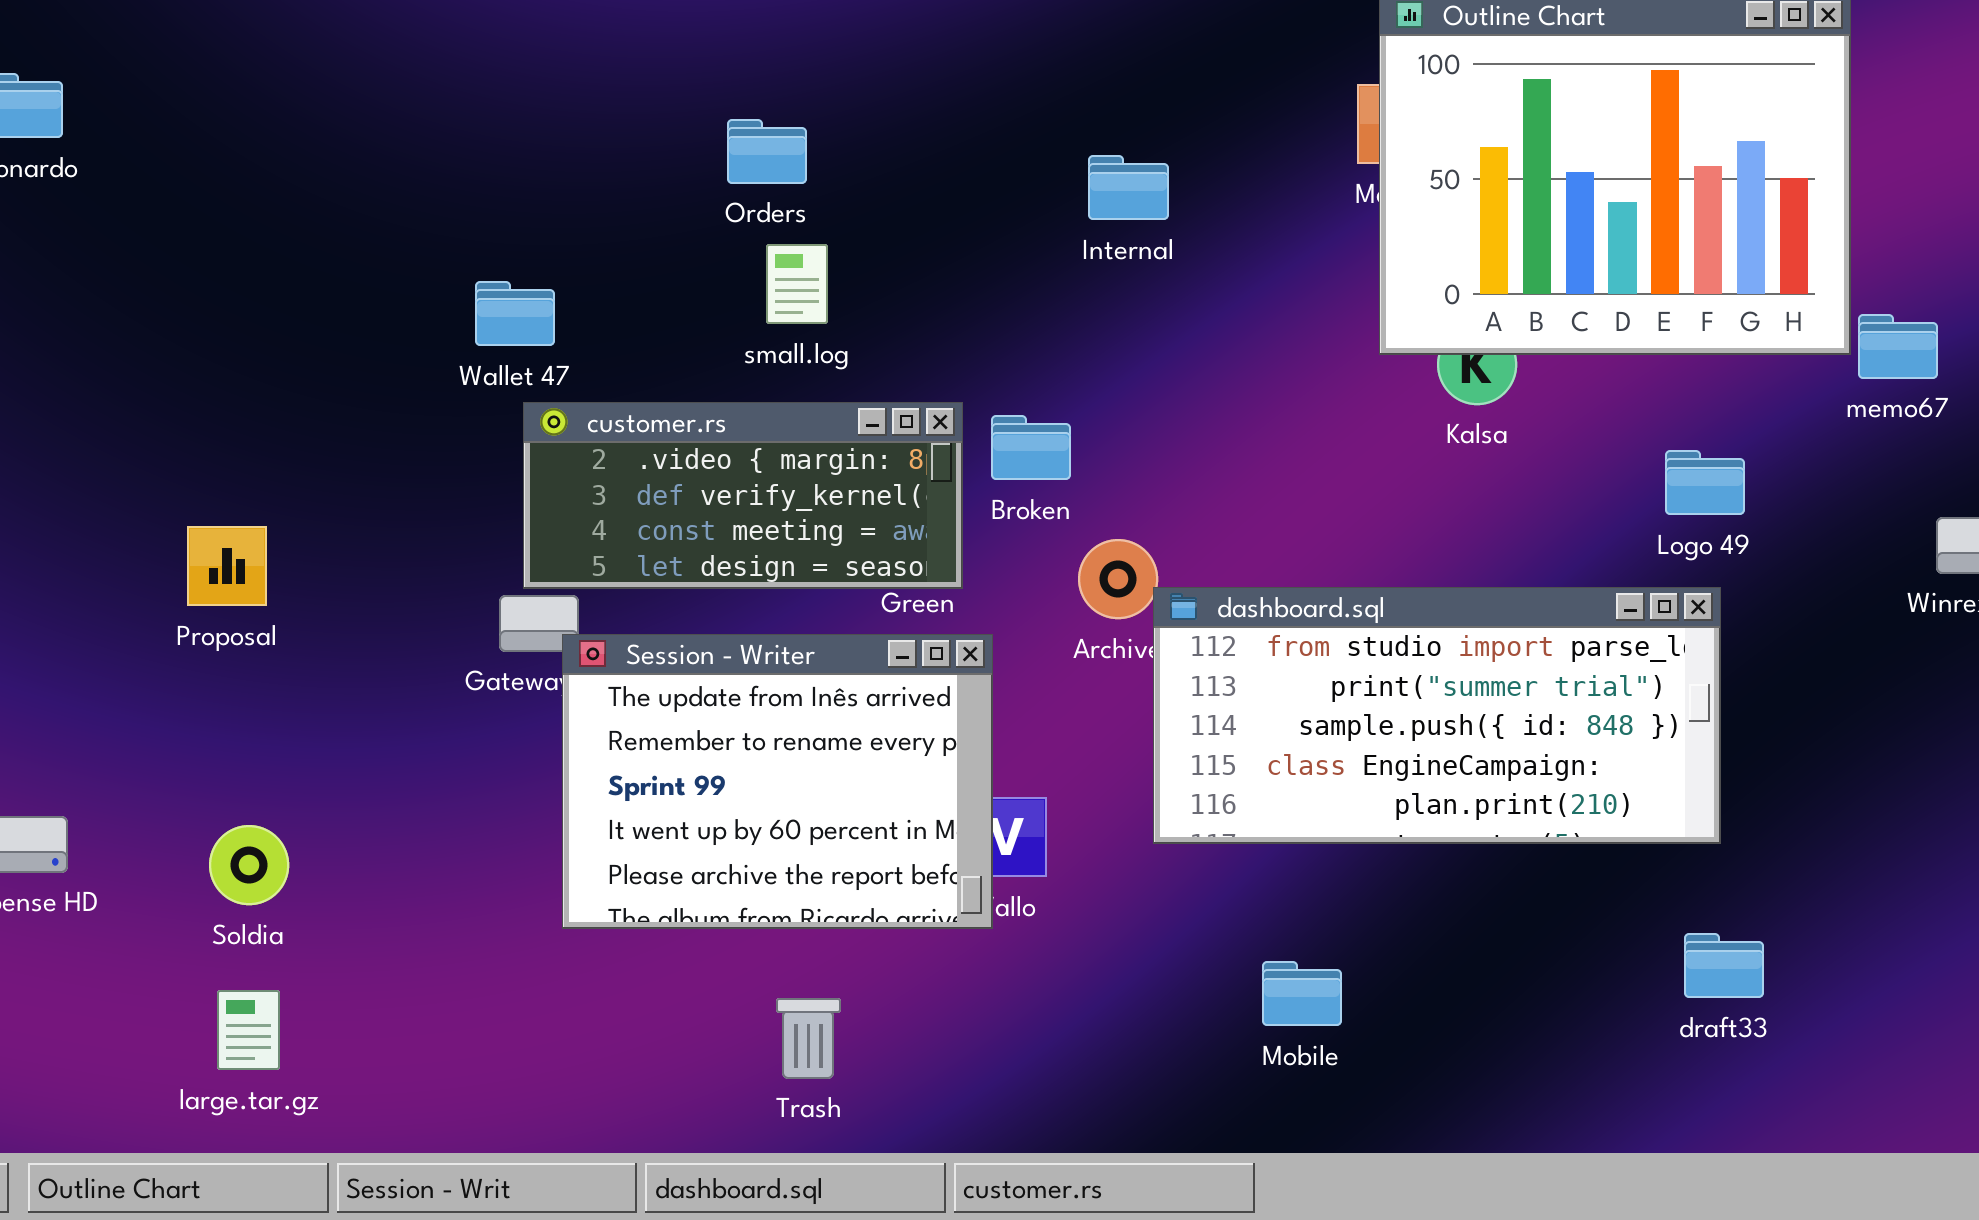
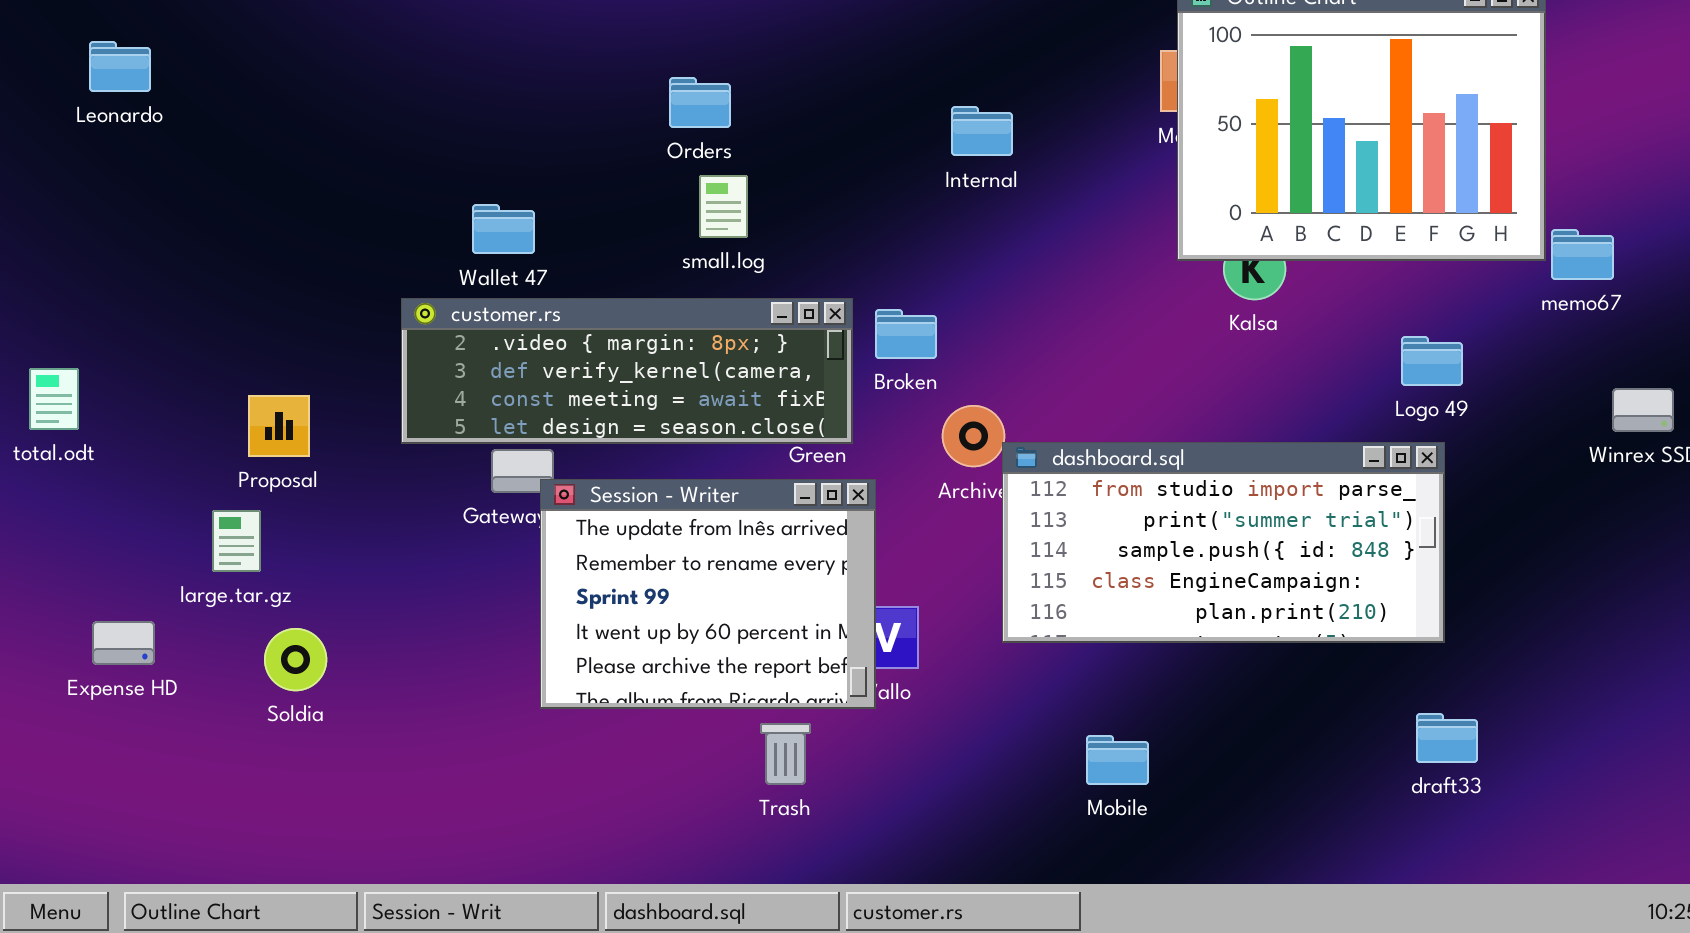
customer.rs: [523,402,963,589] -> [401,298,853,444], resized
large.tar.gz: [217,990,280,1070] -> [212,510,261,572], moved
Trash: [776,998,841,1079] -> [760,723,811,785], moved

